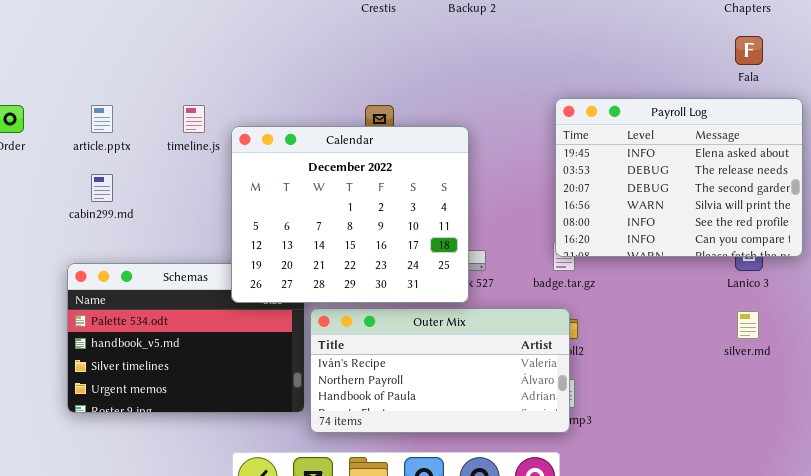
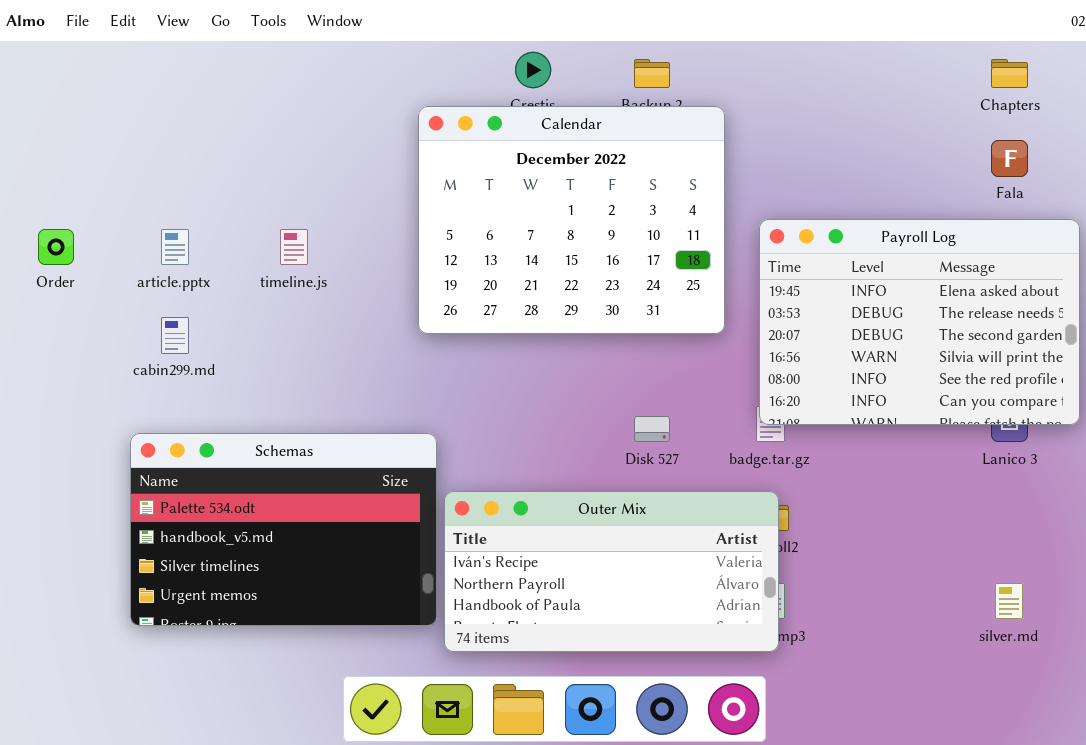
Calendar: [231,126,469,303] -> [418,106,725,334], moved
silver.md: [737,311,759,339] -> [995,583,1023,619], moved

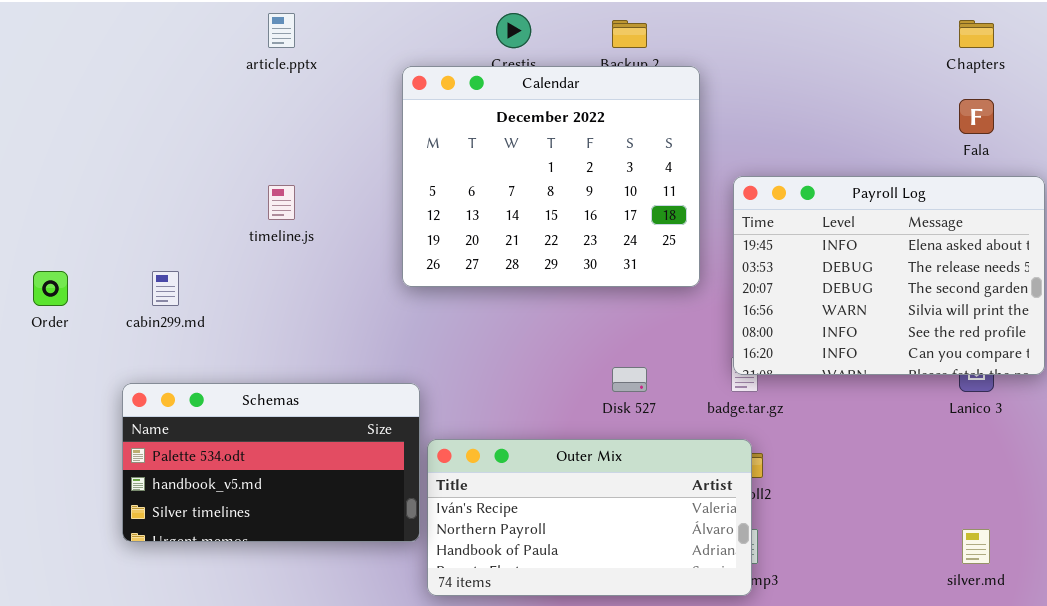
Order: [38,229,74,265] -> [33,271,68,306], moved
article.pptx: [161,229,189,265] -> [268,13,295,48], moved
Schemas: [130,433,437,626] -> [122,383,420,542], resized

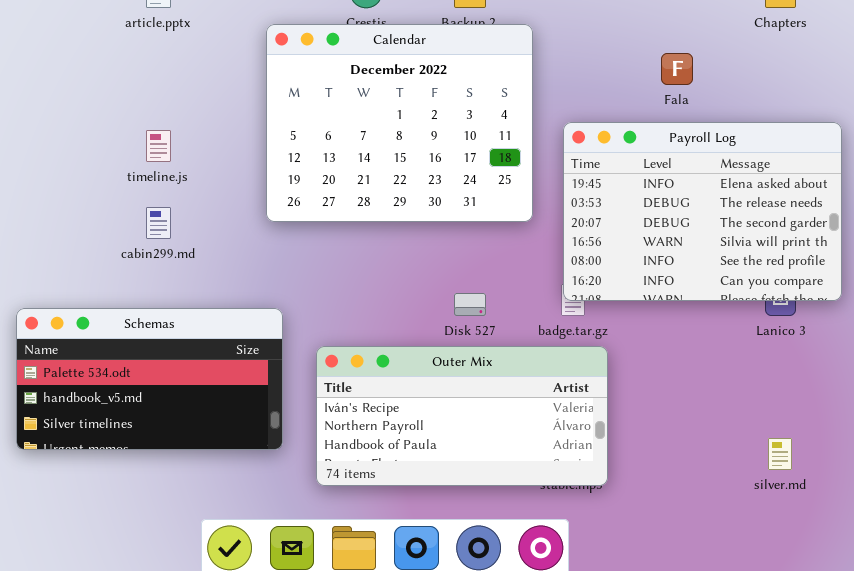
Fala: [959,99,994,134] -> [661,53,693,85], moved
cabin299.md: [152,271,179,306] -> [146,207,171,239], moved
Outer Mix: [427,439,752,596] -> [316,346,608,486], moved

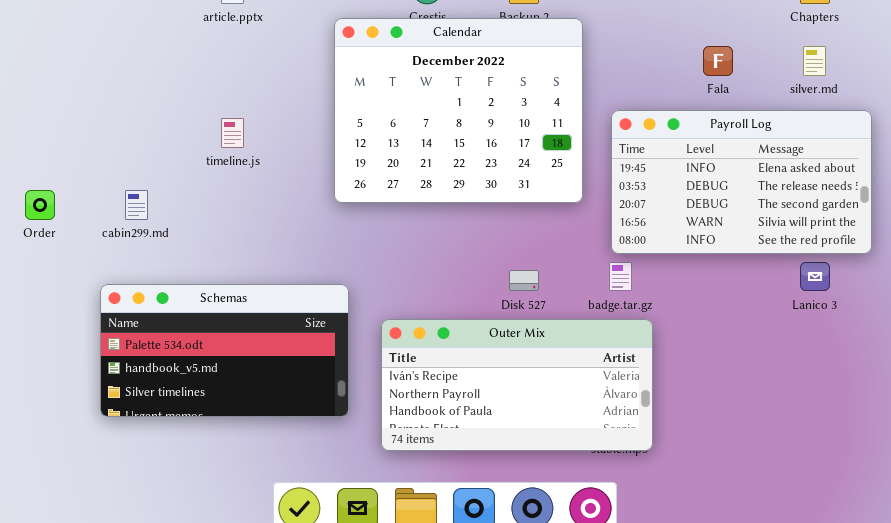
Payroll Log: [563,122,842,301] -> [611,110,872,254], resized
cabin299.md: [146,207,171,239] -> [125,190,148,220], moved
silver.md: [768,438,792,470] -> [803,46,826,76], moved

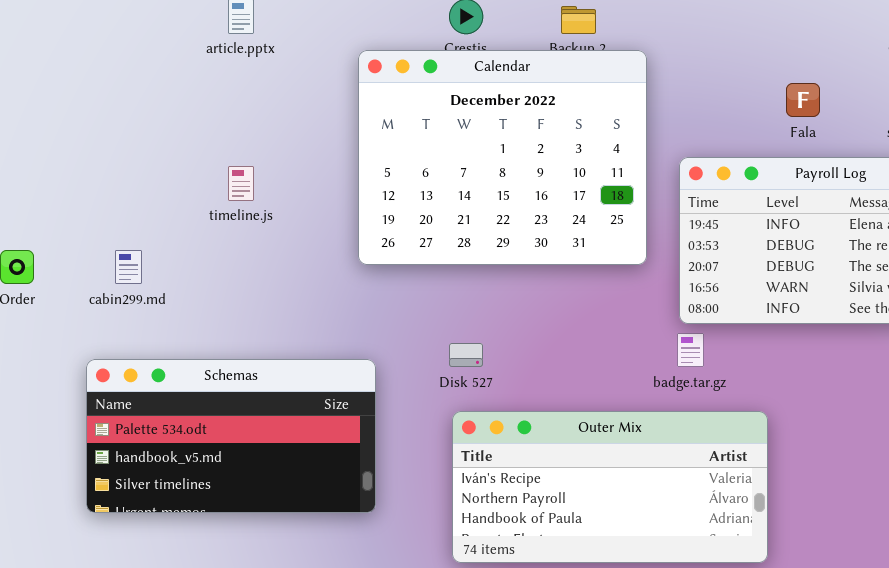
Disk 527: [509,270,539,291] -> [449,343,483,367], moved
Outer Mix: [381,319,653,451] -> [452,411,768,563], moved

